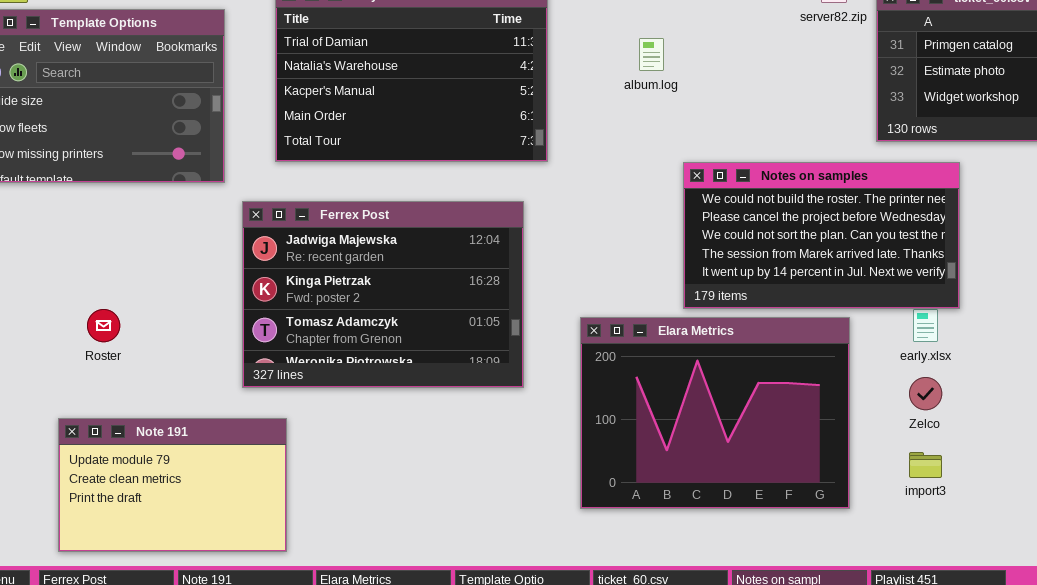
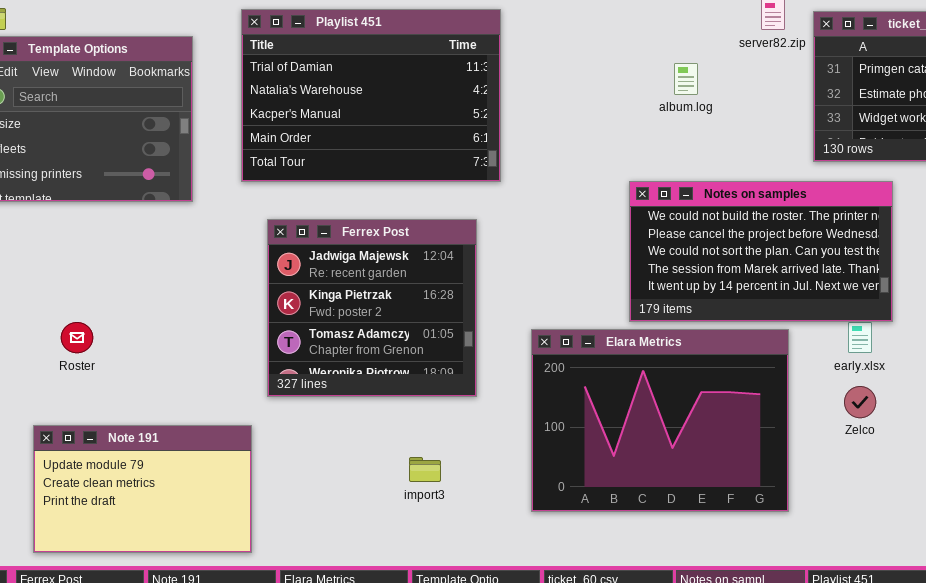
album.log: [639,38,664,71] -> [674,63,698,95], moved
Ferrex Post: [242,201,524,388] -> [267,219,477,397], resized
import3: [909,452,942,478] -> [409,457,441,482], moved

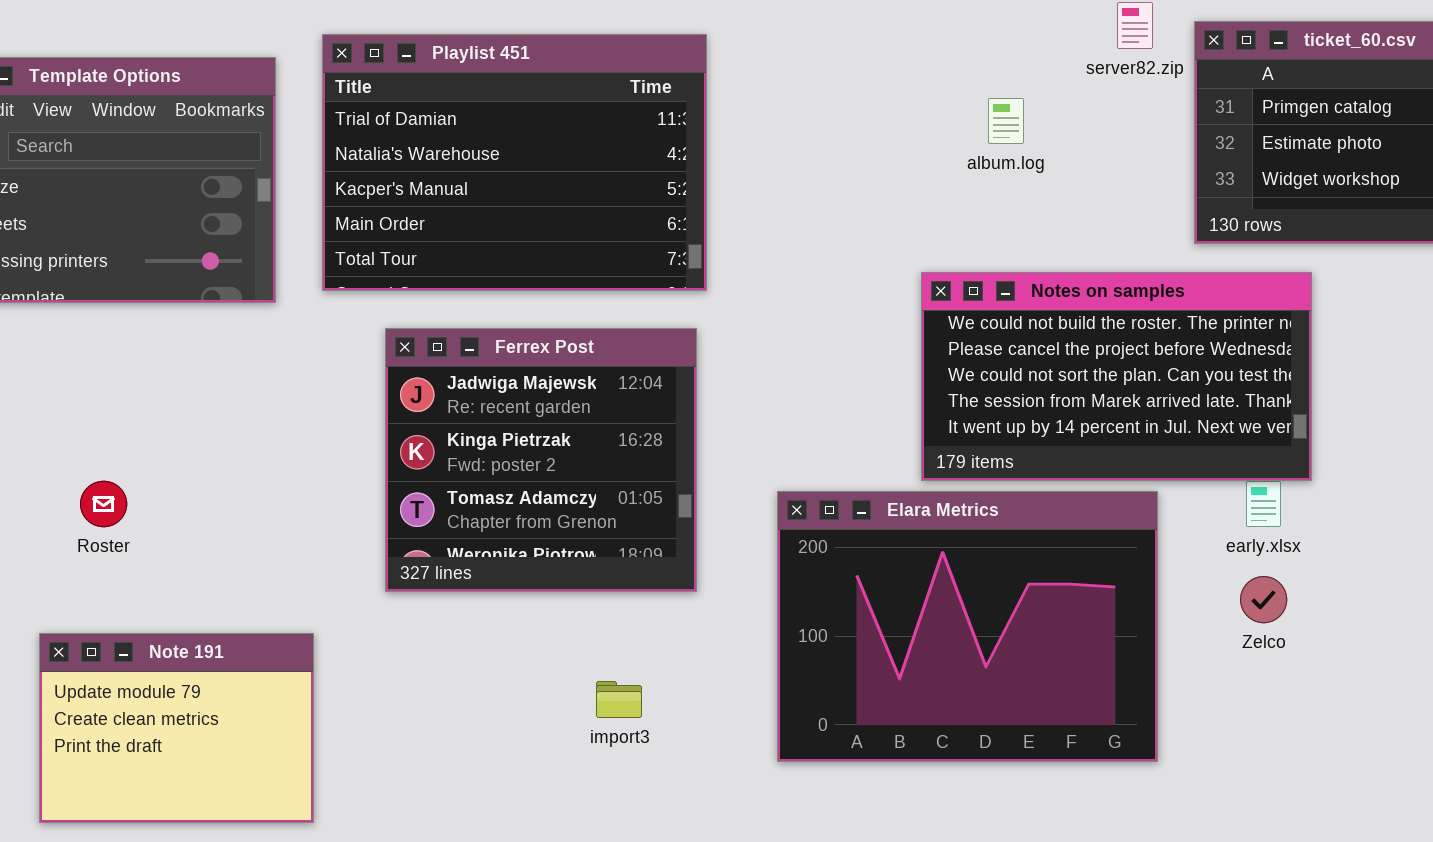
Playlist 451: [241,9,501,182] -> [322,34,707,291], moved
Note 191: [33,425,252,553] -> [39,633,314,823], resized

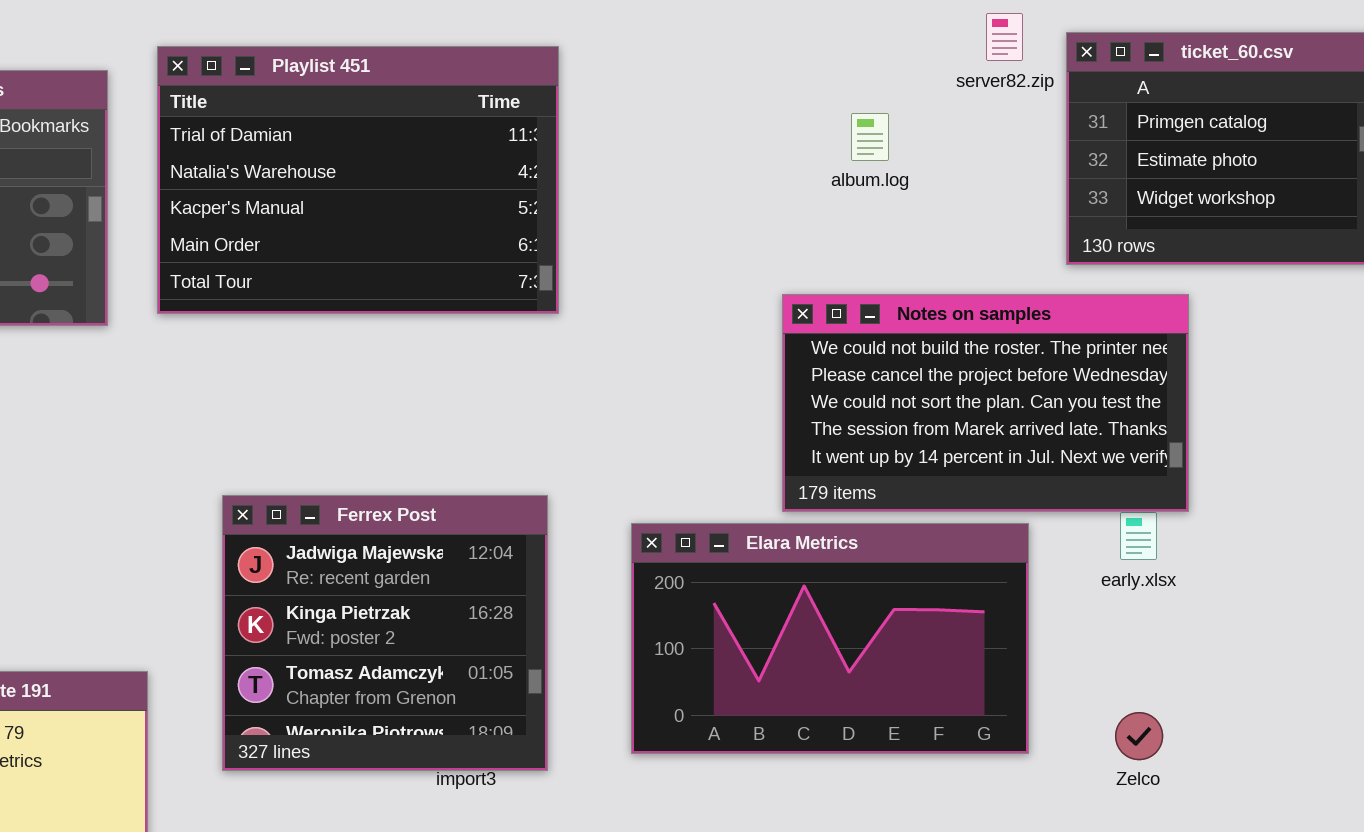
Ferrex Post: [385,328,697,592] -> [222,495,548,771], moved
Elara Metrics: [777,491,1158,762] -> [631,523,1029,754], resized
Zelco: [1240,576,1287,623] -> [1115,712,1163,760], moved

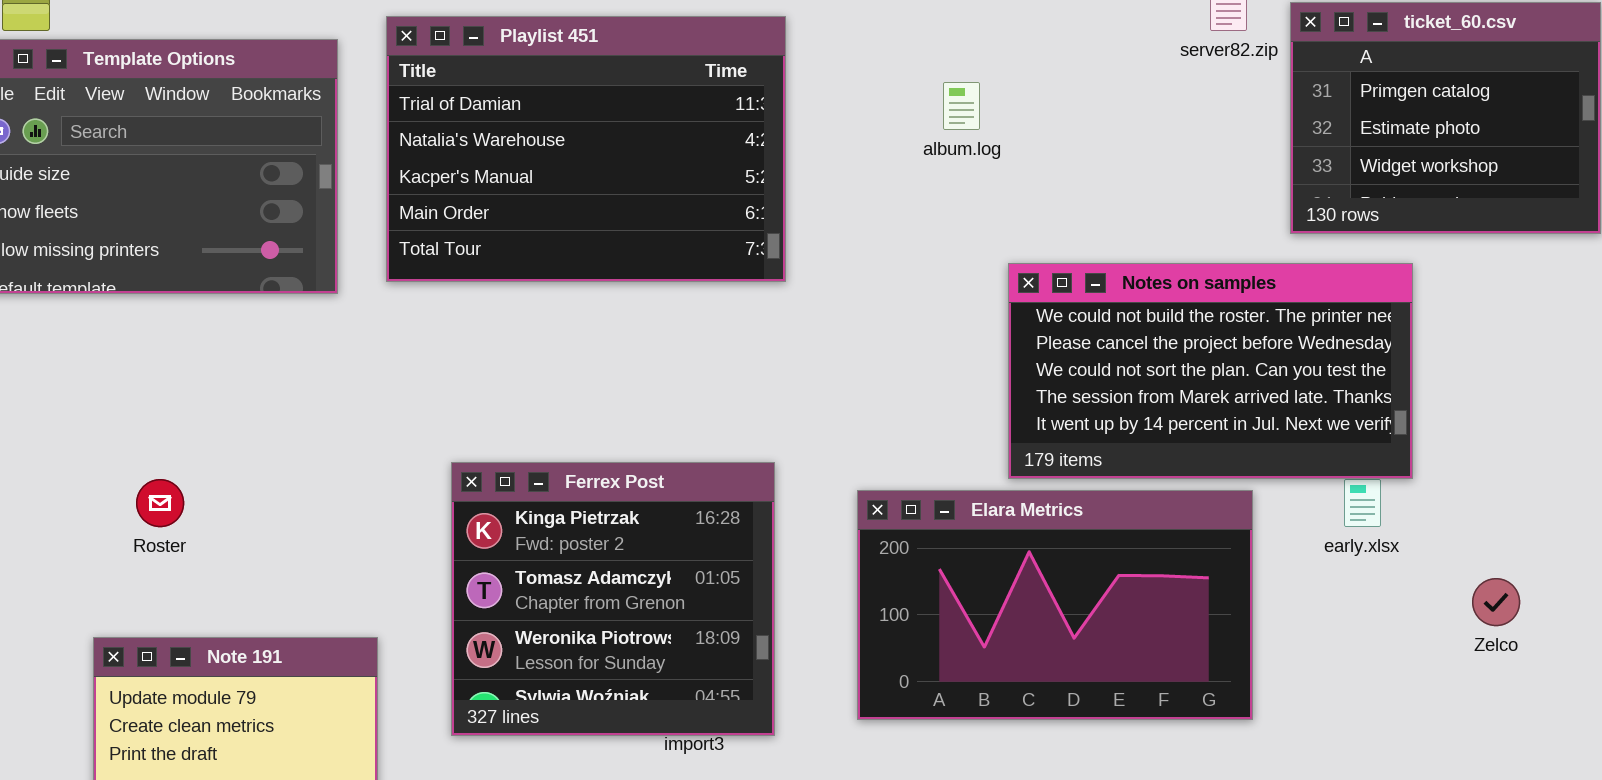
album.log: [851,113,889,161] -> [943,82,980,130], moved
Ferrex Post: [222,495,548,771] -> [451,462,775,736], scrolled down 1 row
Zelco: [1115,712,1163,760] -> [1472,578,1520,626], moved

